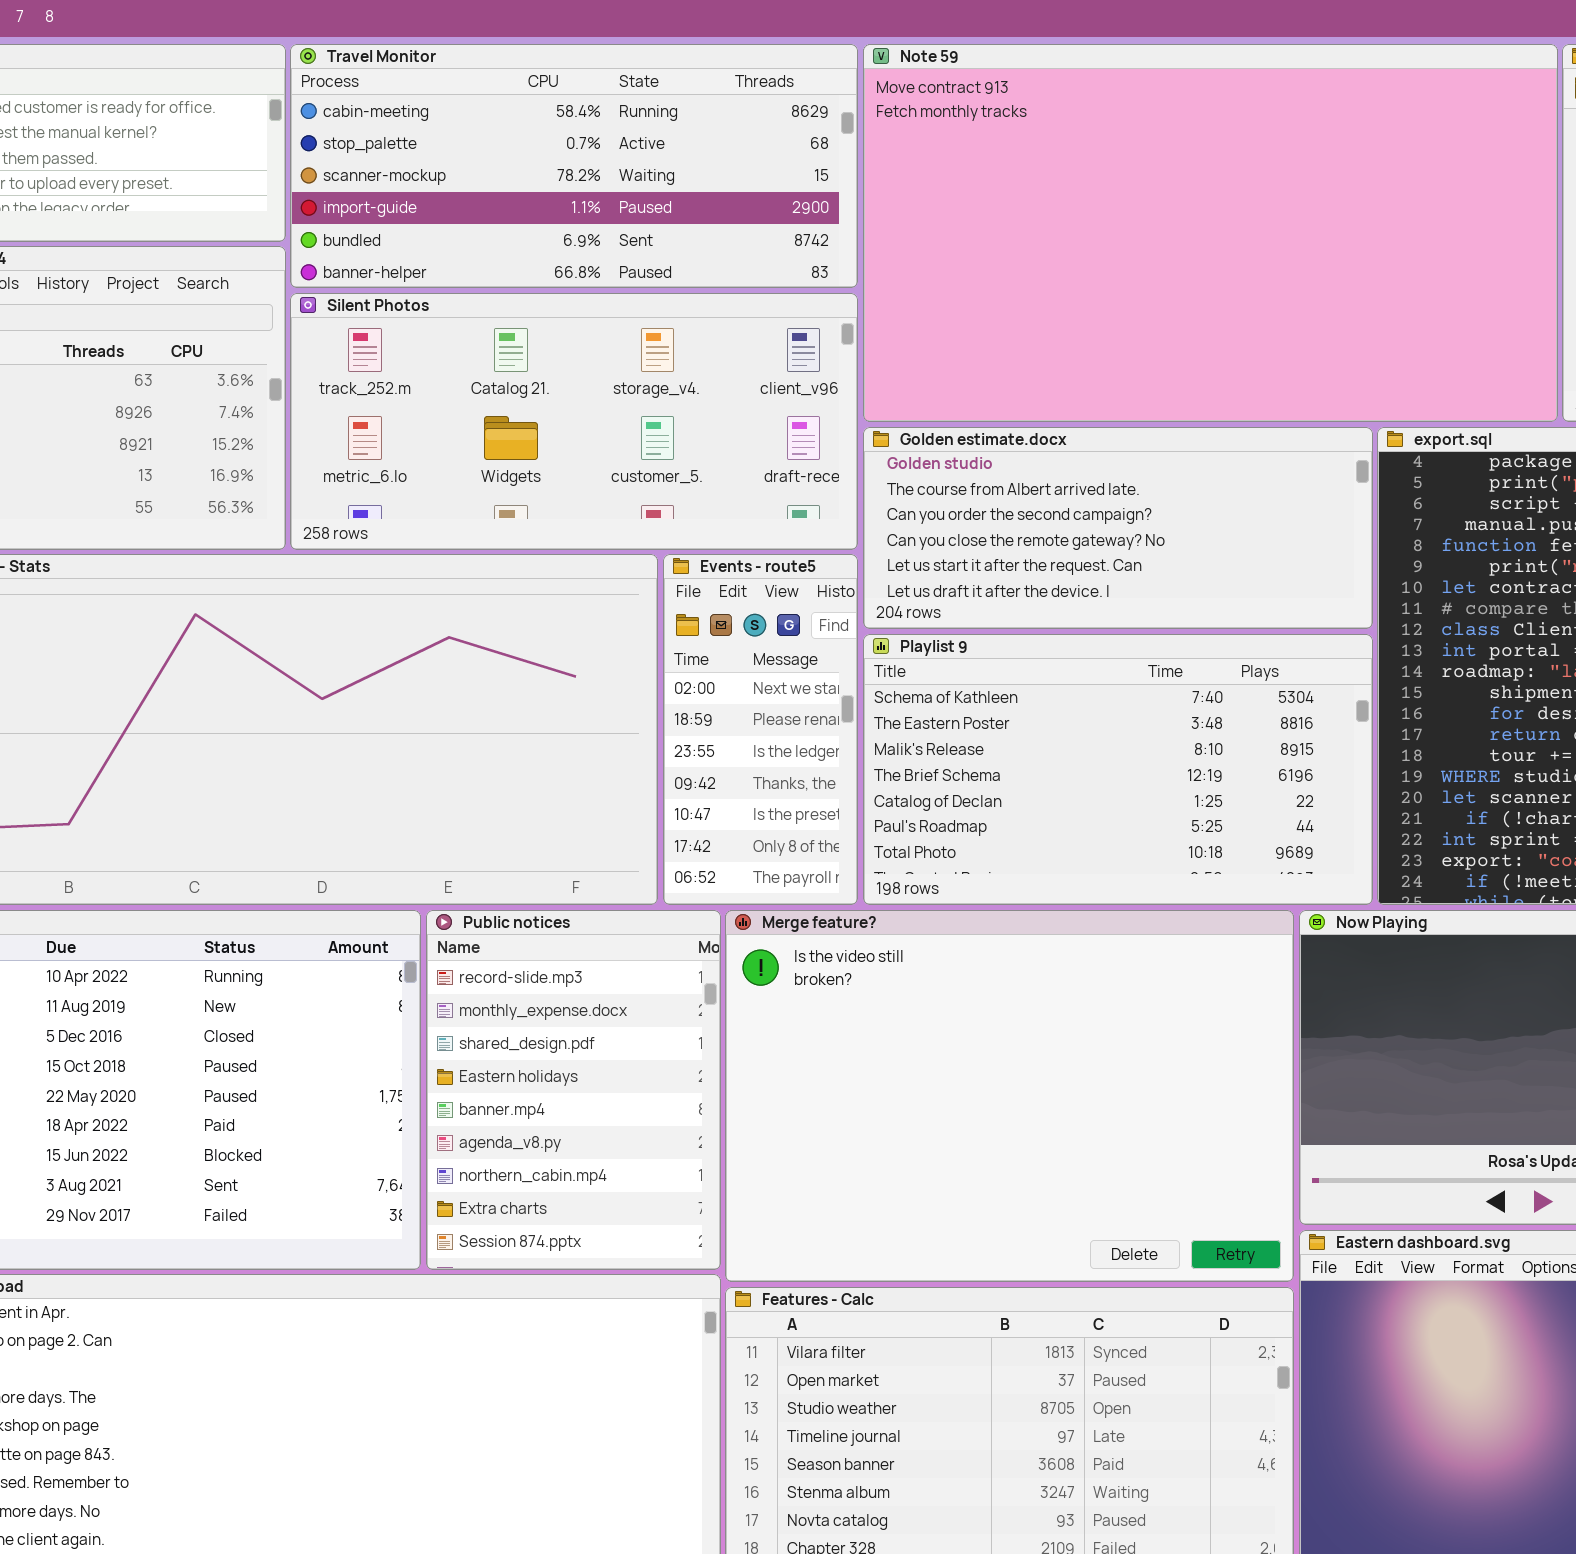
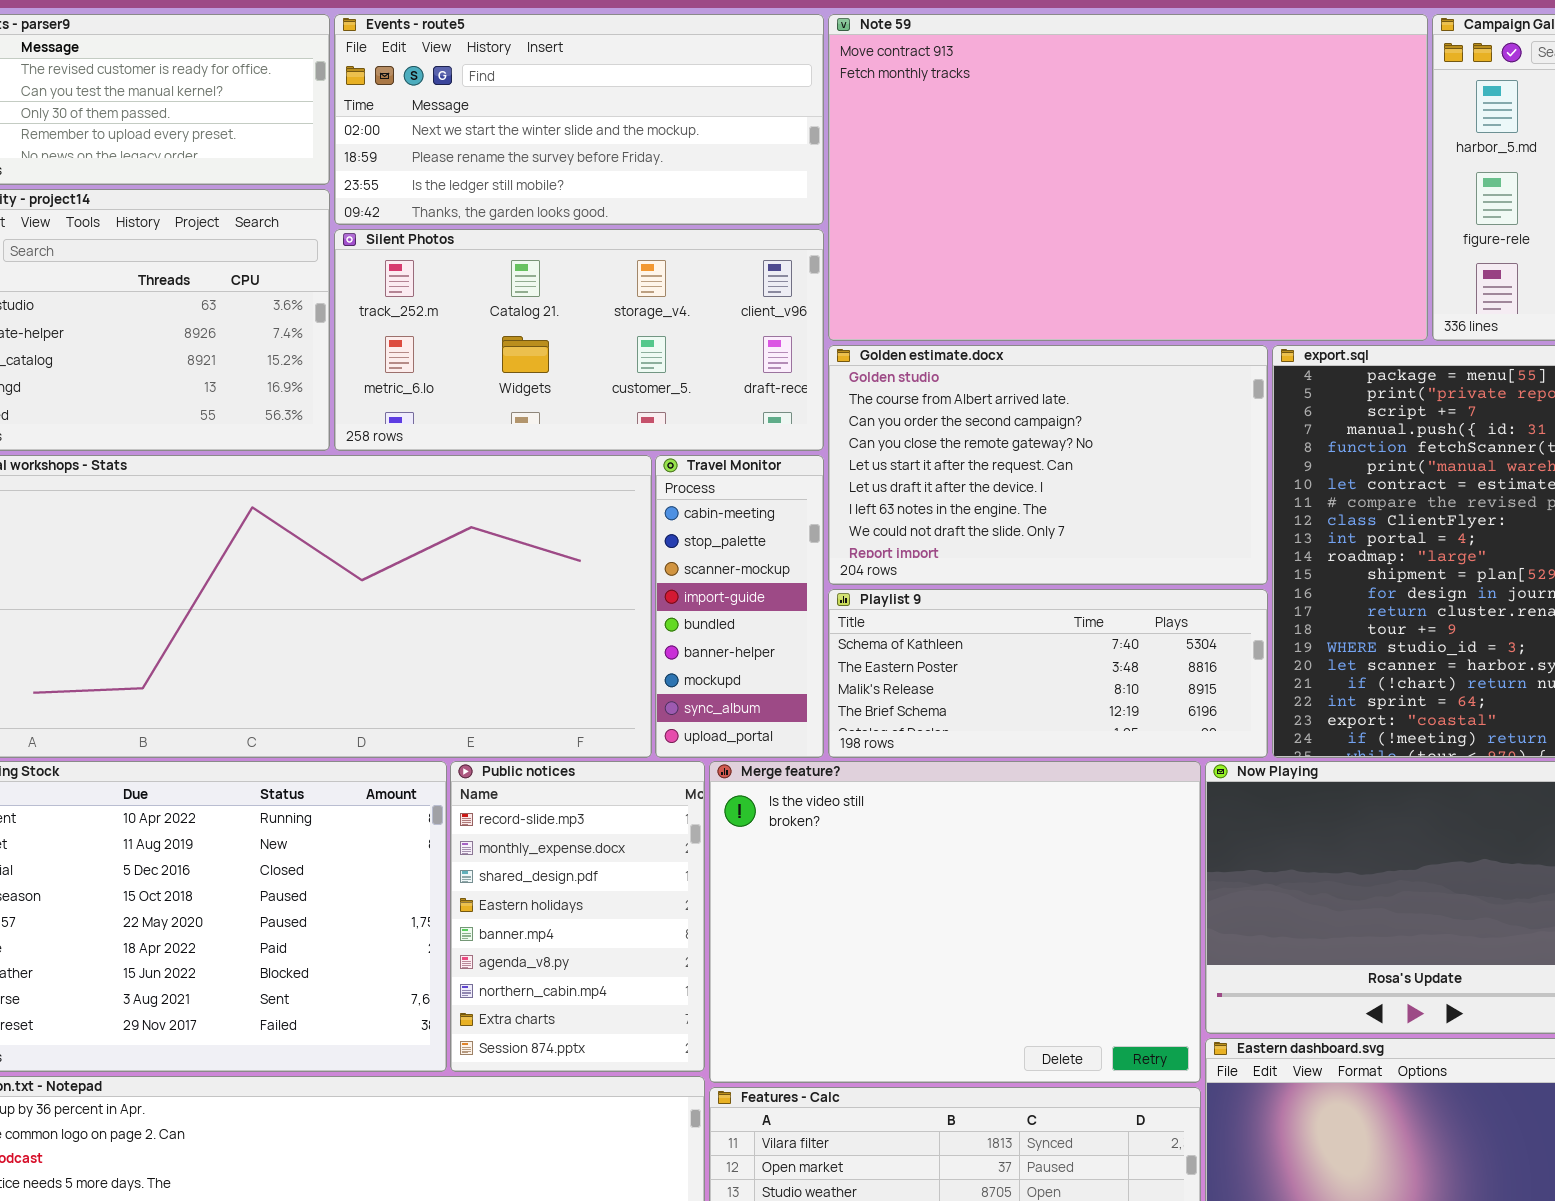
Travel Monitor: [290,44,858,288] -> [655,455,824,758], moved, resized
Golden estimate.docx: [863,427,1373,629] -> [828,345,1268,585], resized
Events - route5: [663,554,858,905] -> [334,14,824,225], moved, resized
Playlist 9: [863,634,1373,905] -> [828,589,1268,758], resized

